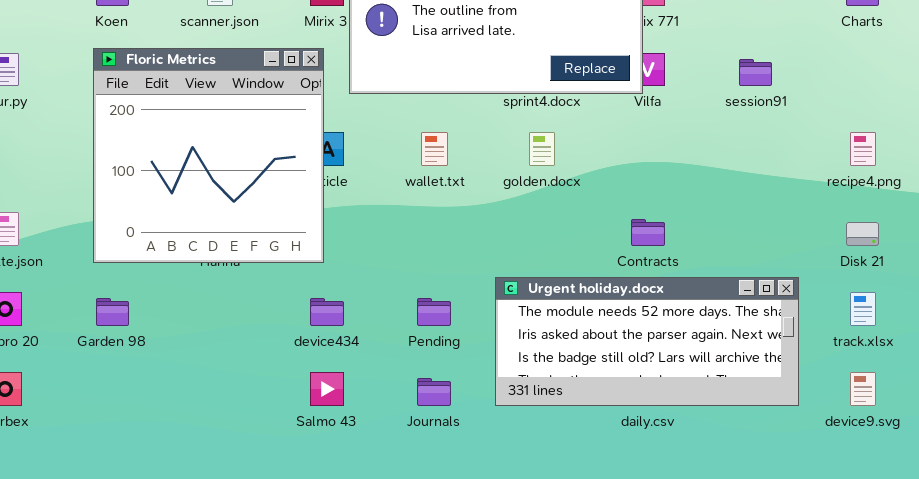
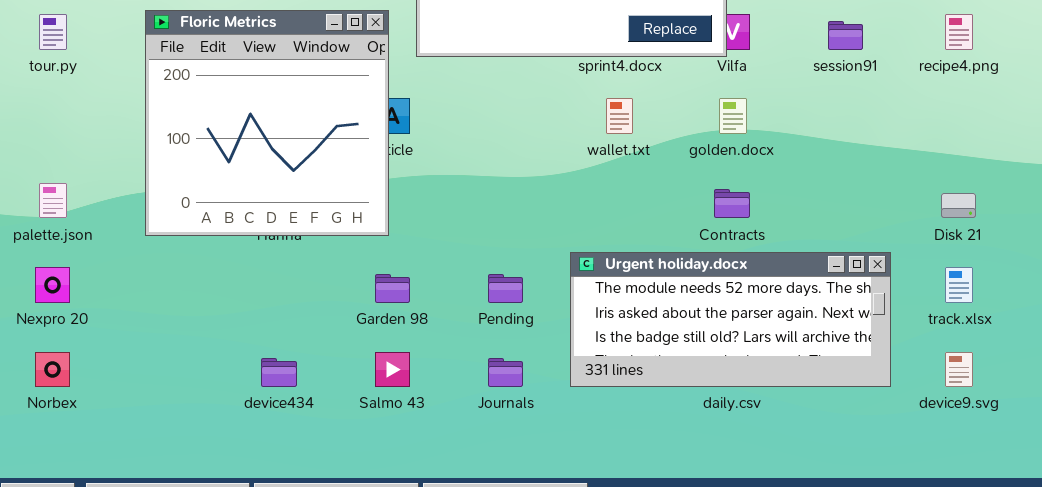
wallet.txt: [421,132,448,166] -> [606,98,633,134], moved
golden.docx: [529,132,555,166] -> [719,98,747,134], moved
recipe4.png: [850,132,876,166] -> [945,14,973,50], moved
Garden 98: [96,298,129,326] -> [375,274,410,303], moved
device434: [310,298,344,326] -> [261,358,297,387], moved

